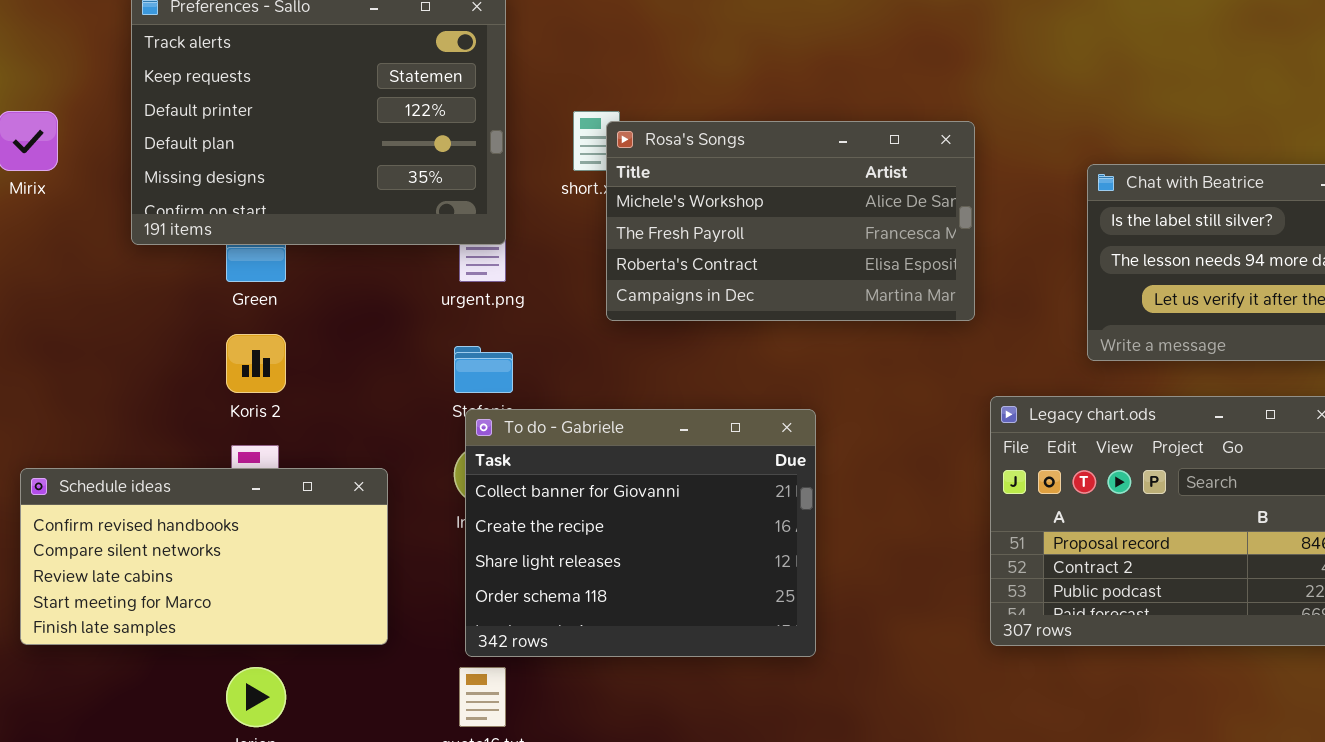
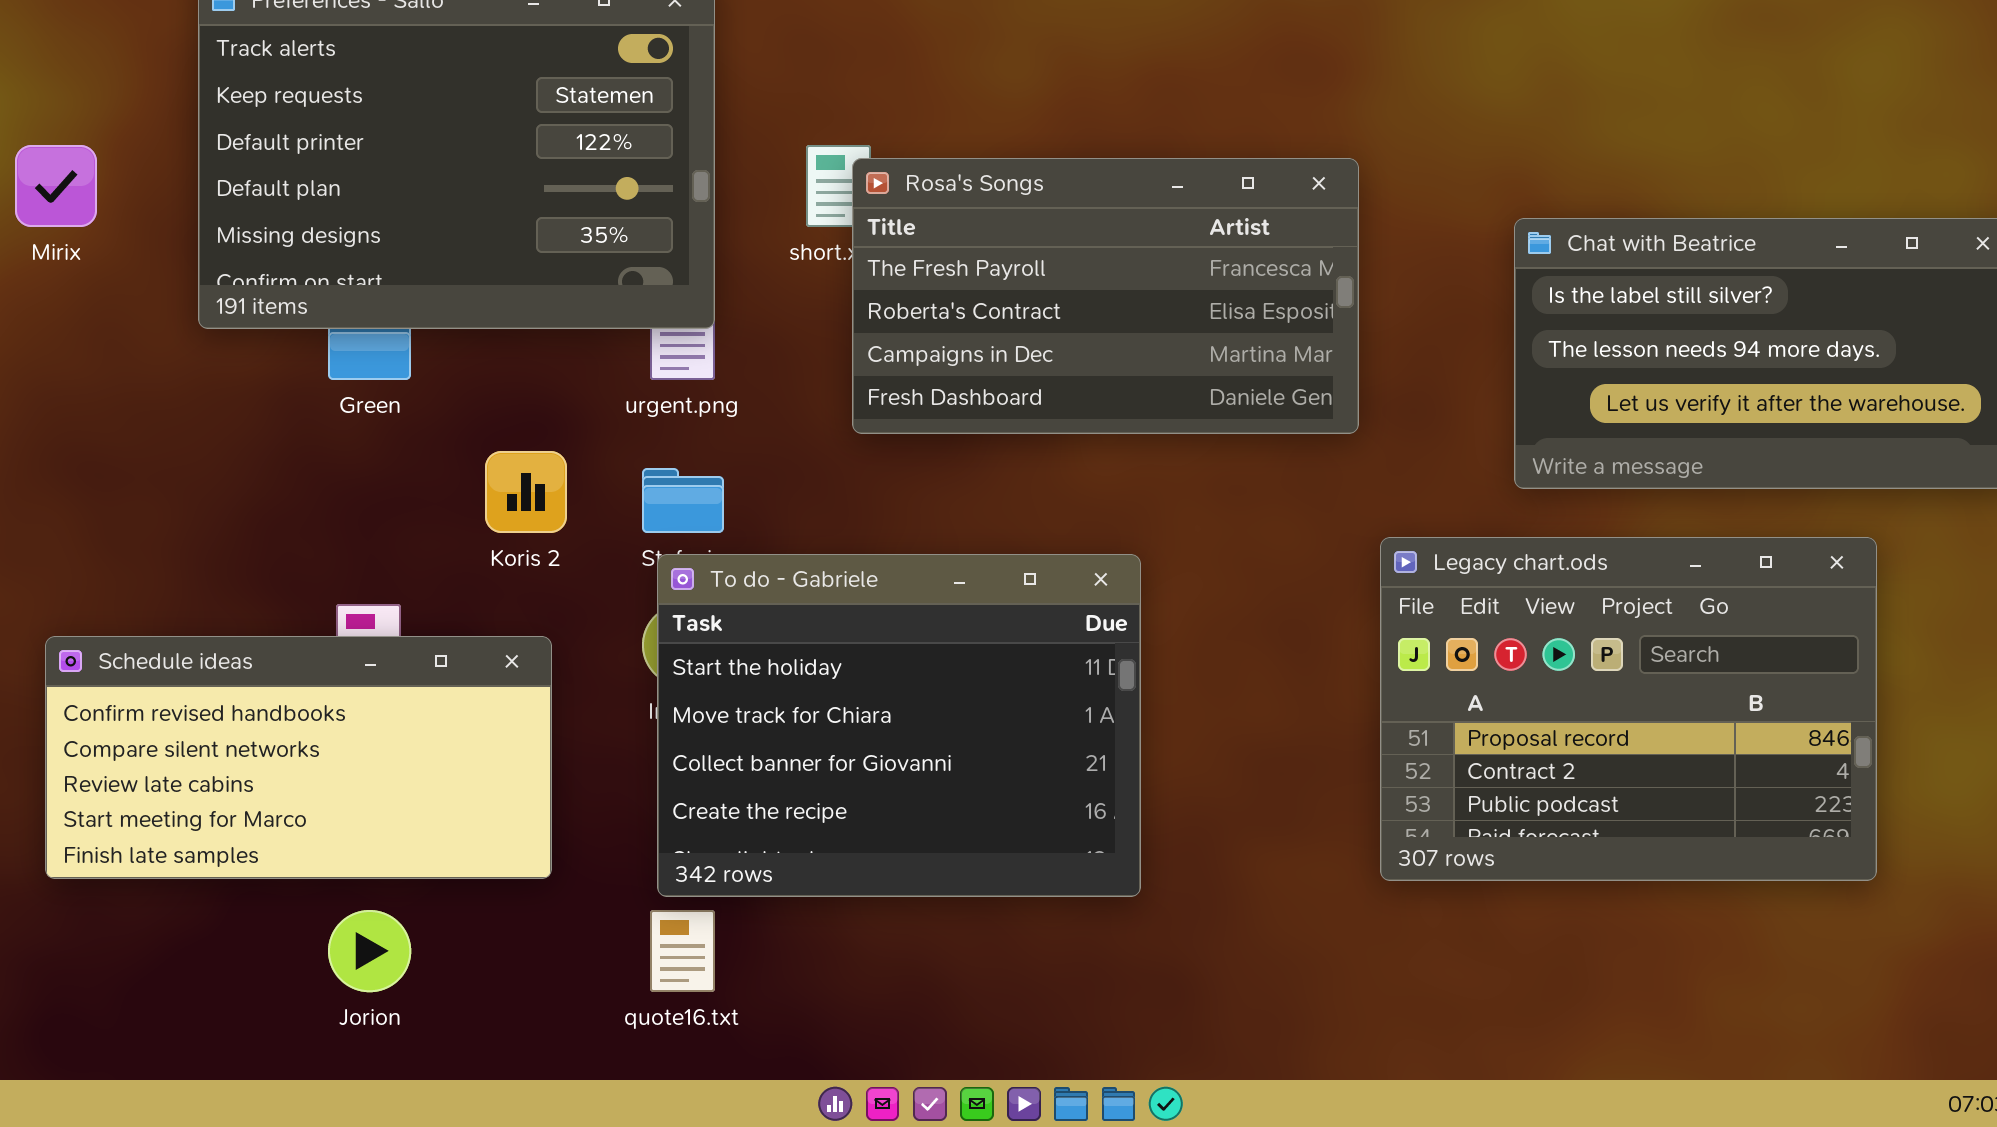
Rosa's Songs: [606,121,975,321] -> [852,158,1359,434], scrolled down 1 row
Koris 2: [226,334,286,393] -> [485,451,567,533], moved
To do - Gabriele: [465,409,816,657] -> [657,554,1141,897], scrolled up 2 rows

